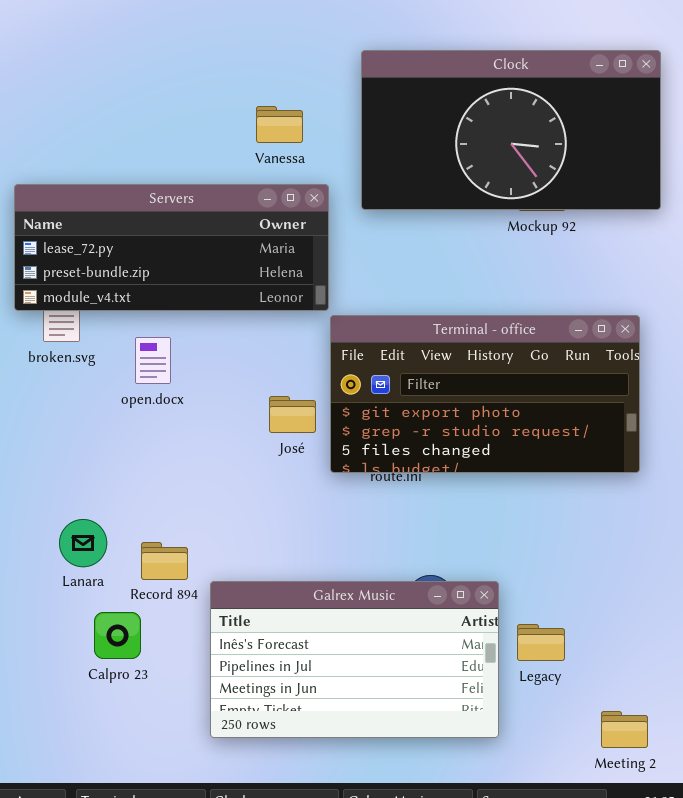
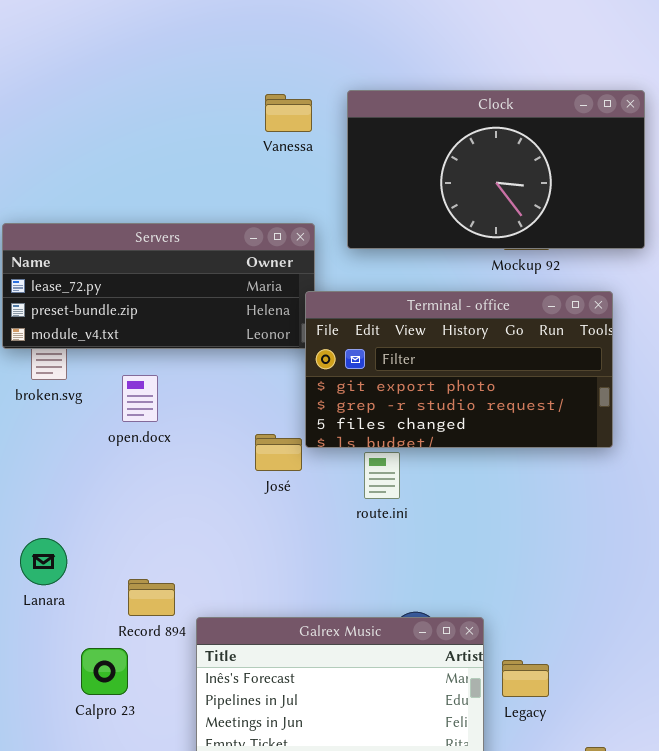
Vanessa: [256,106,303,143] -> [265,94,312,132], moved
Terminal - office: [330,315,640,473] -> [305,291,613,448], moved
Lanara: [59,519,107,567] -> [20,538,67,585], moved

